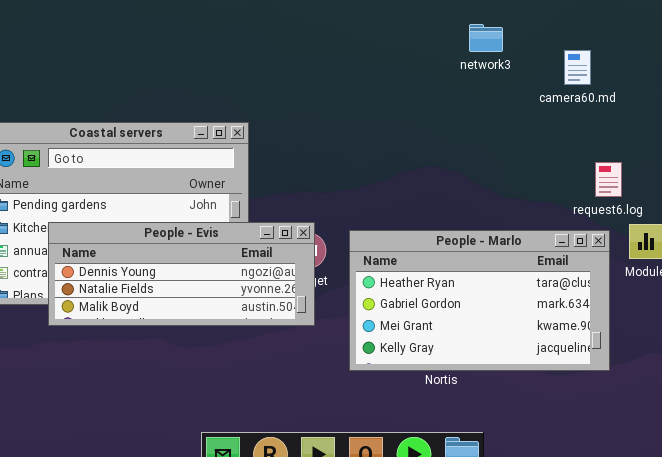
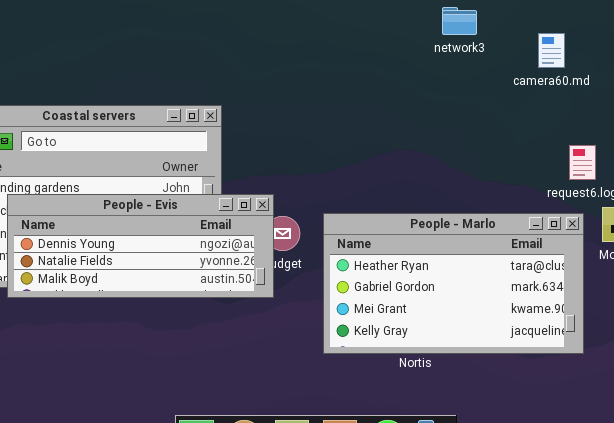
People - Evis: [48,222,315,326] -> [7,194,274,298], moved

